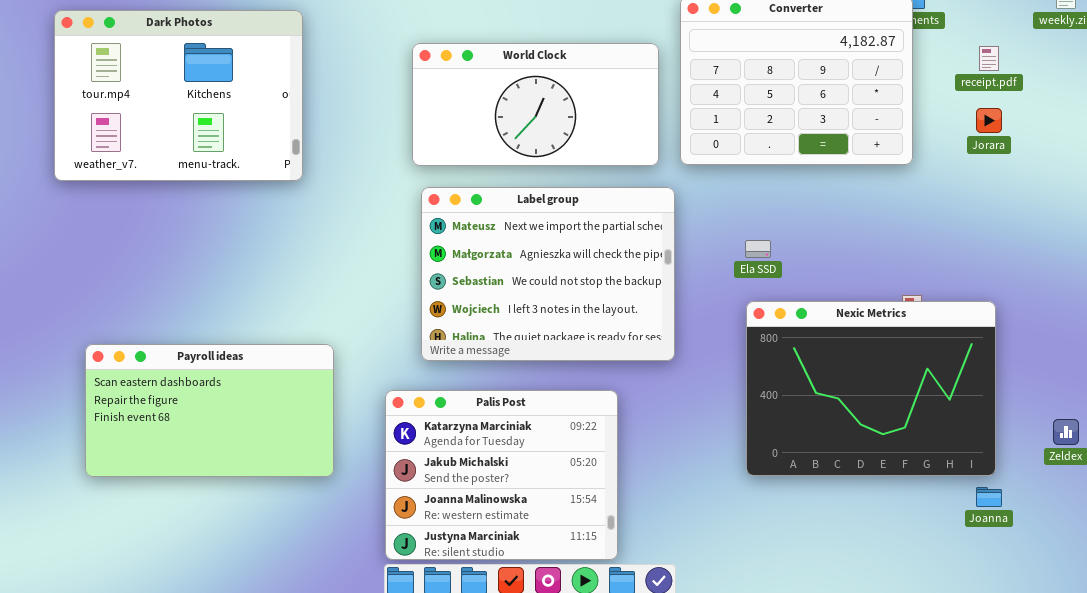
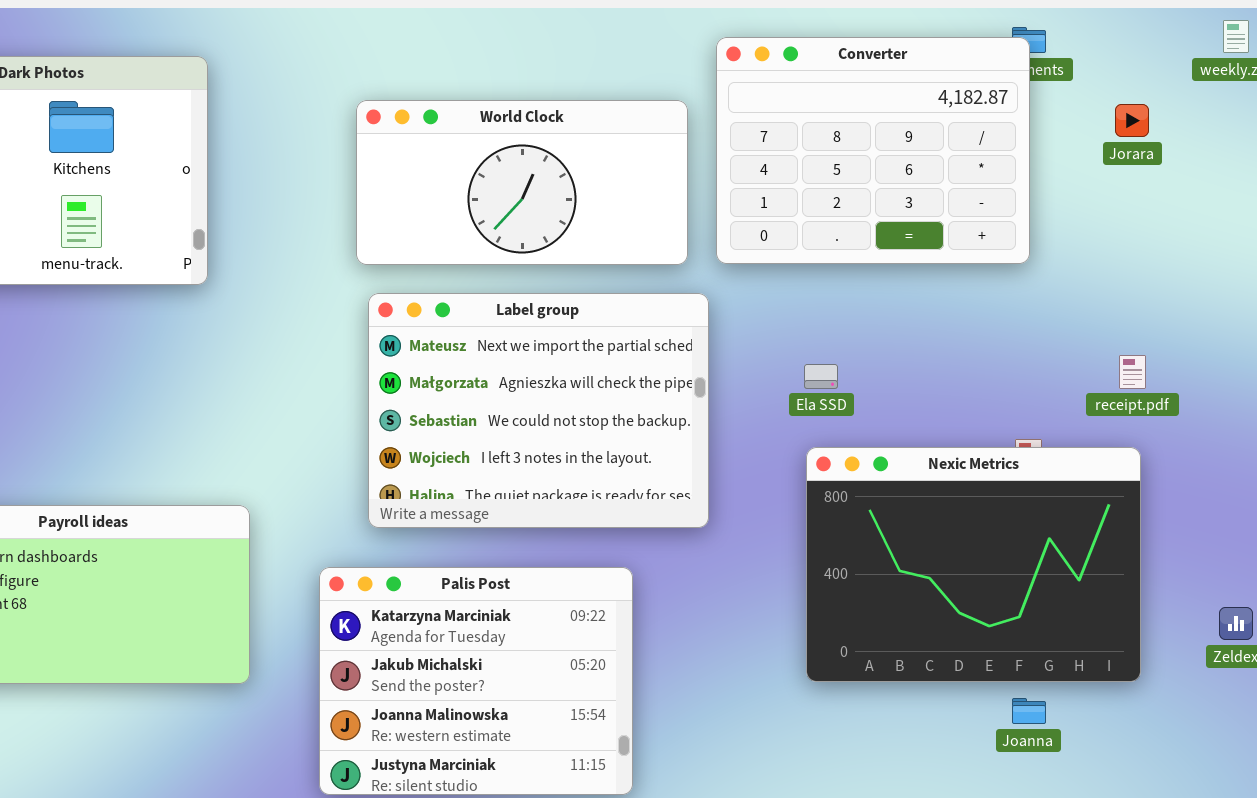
receipt.pdf: [979,46,999,71] -> [1119,355,1146,389], moved
Jorara: [976,108,1002,133] -> [1115,104,1149,137], moved
Joanna: [976,487,1002,507] -> [1012,698,1046,724], moved

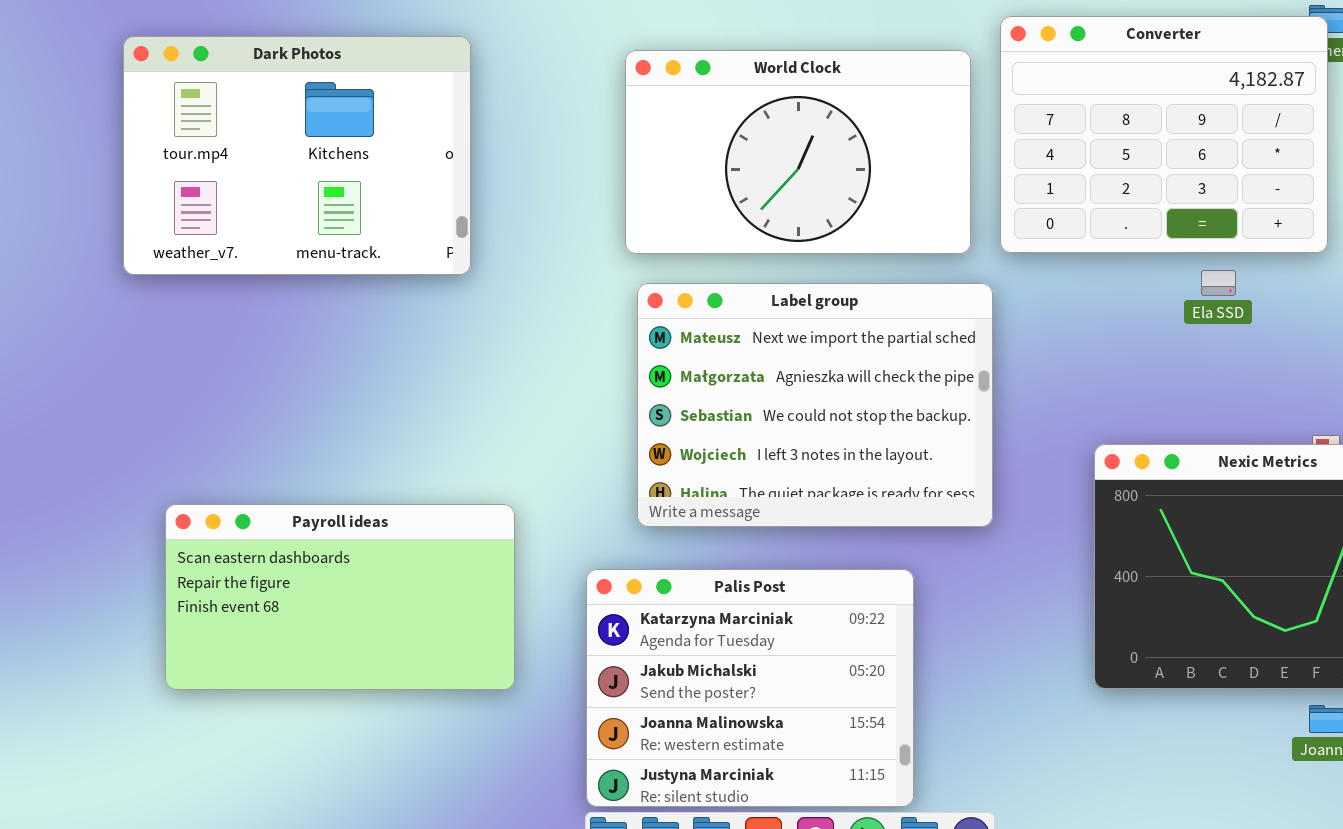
World Clock: [356,100,688,265] -> [625,50,971,254], resized
Ela SSD: [804,364,838,389] -> [1201,270,1236,296], moved

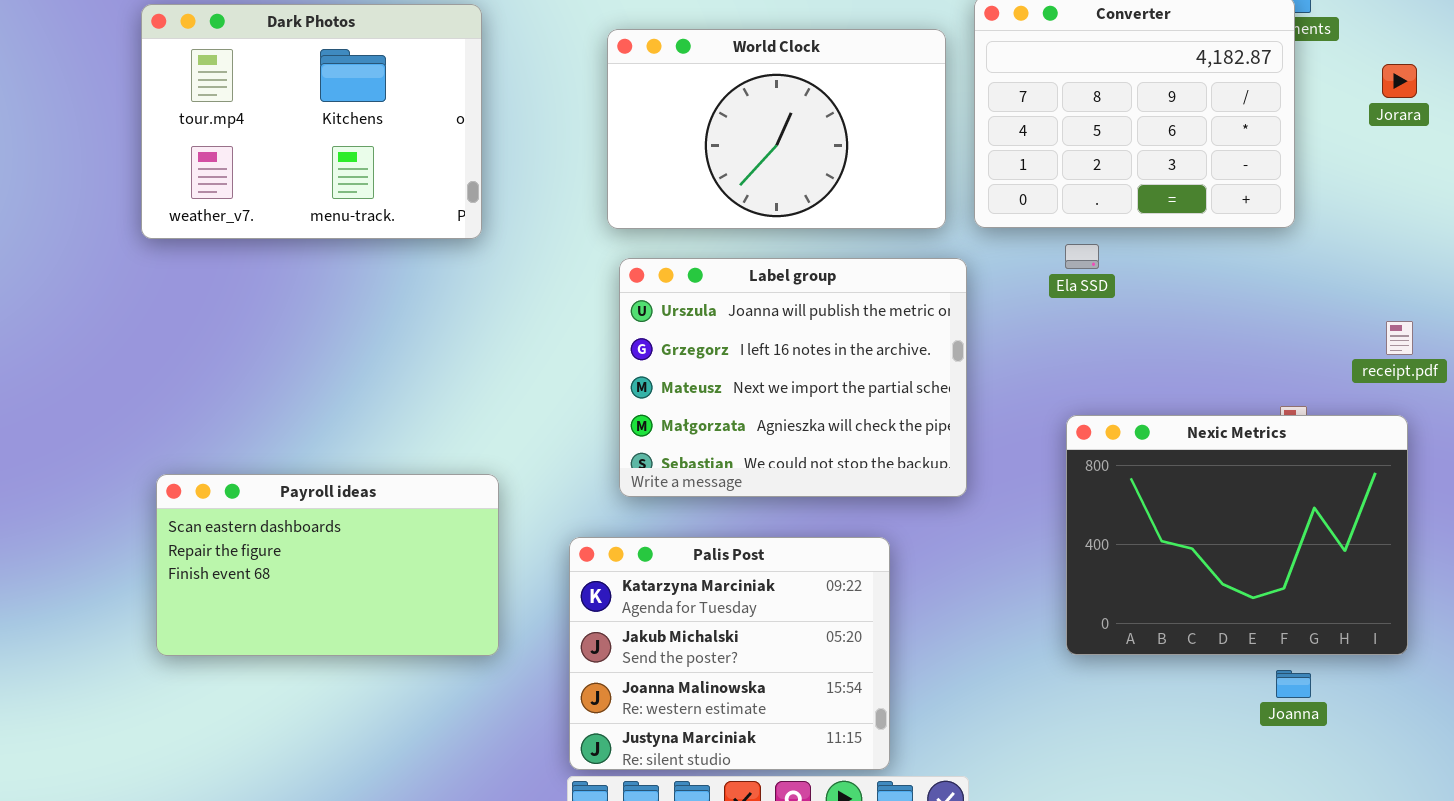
Dark Photos: [123,36,471,275] -> [141,4,482,239], moved
Ela SSD: [1201,270,1236,296] -> [1065,244,1099,269], moved
Label group: [637,283,993,527] -> [619,258,967,497], scrolled up 2 rows

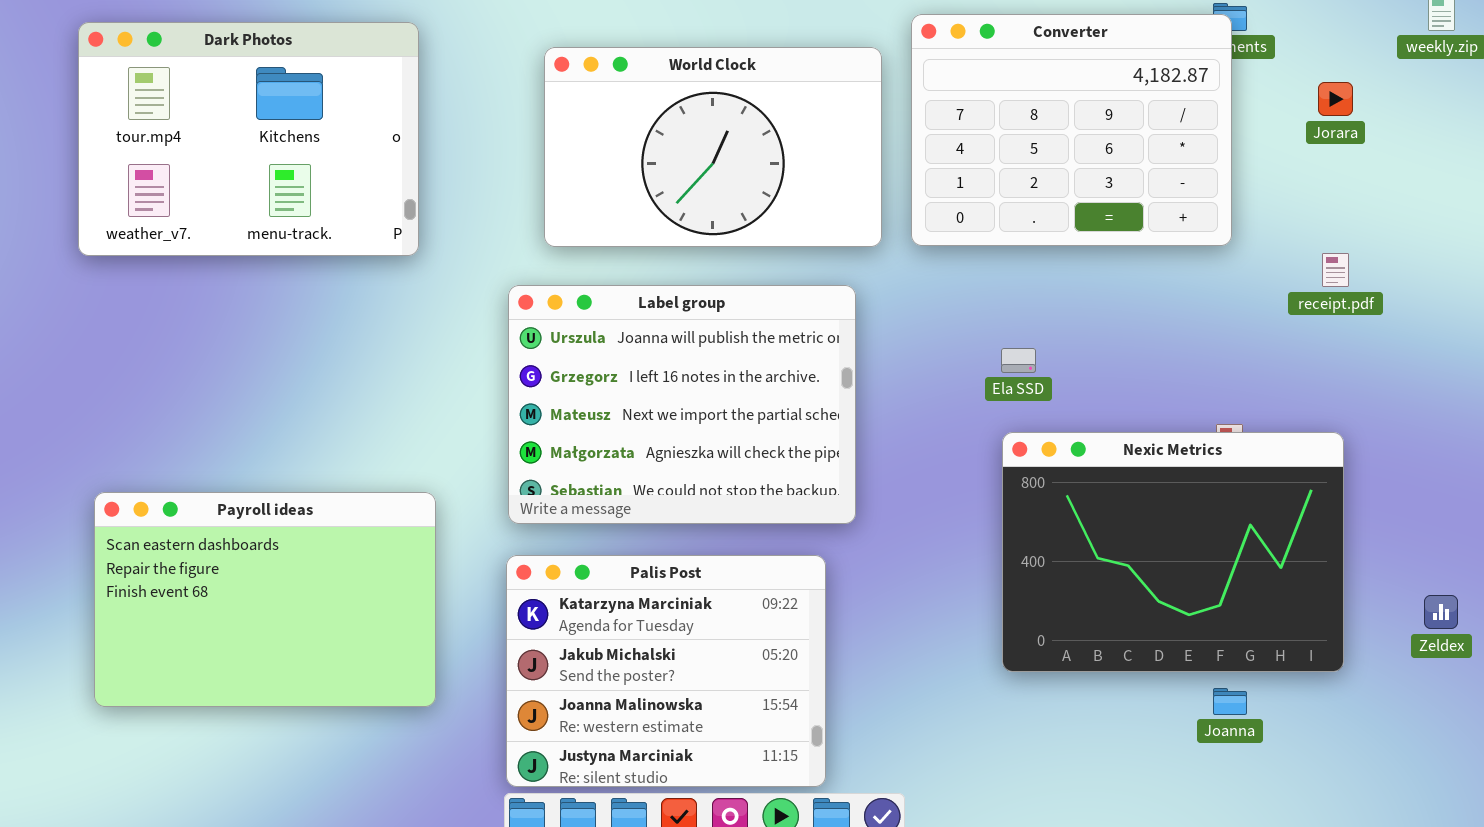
Ela SSD: [1065,244,1099,269] -> [1001,348,1036,373], moved
Label group: [619,258,967,497] -> [508,285,856,524], moved
receipt.pdf: [1386,321,1413,355] -> [1322,253,1349,287], moved
Payroll ideas: [156,474,499,656] -> [94,492,436,707], resized

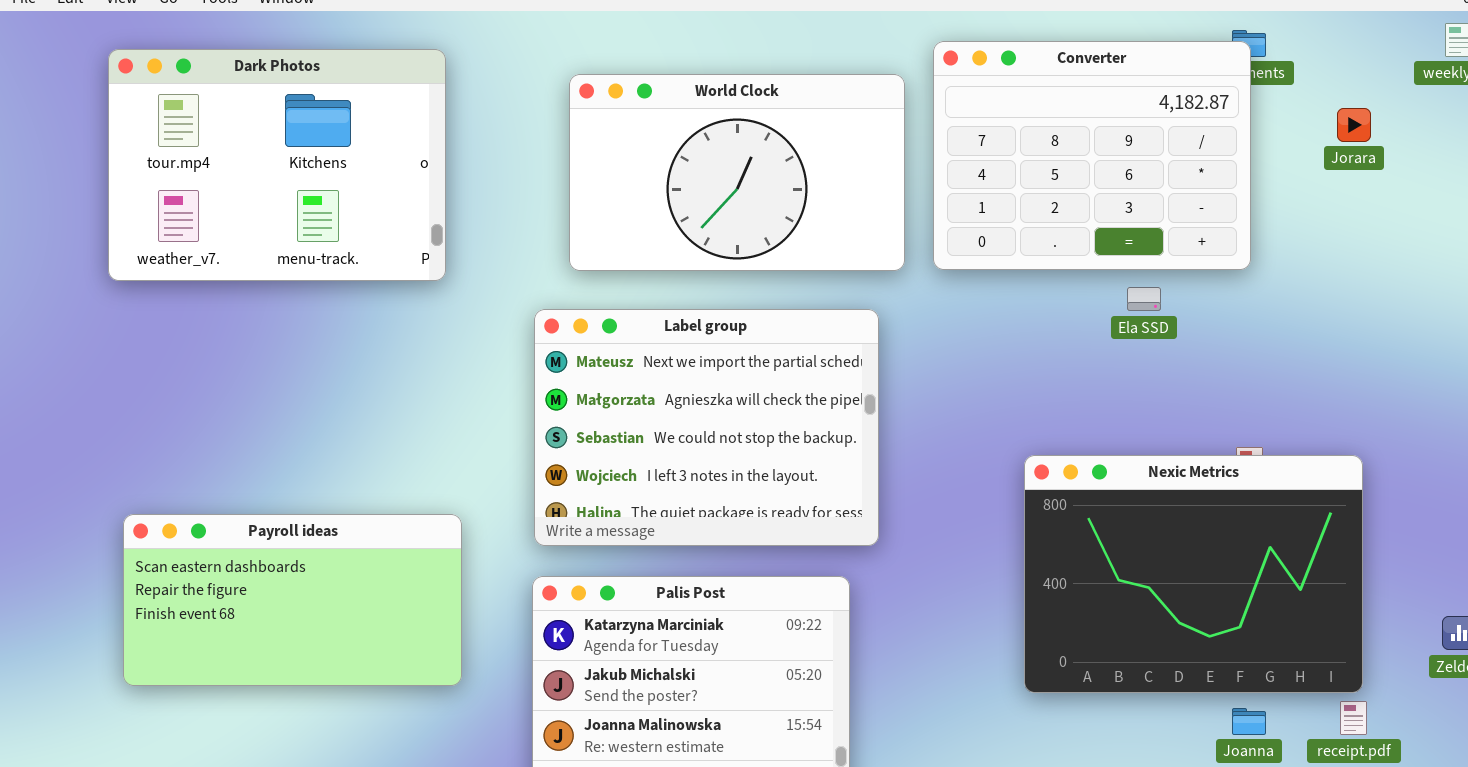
receipt.pdf: [1322,253,1349,287] -> [1340,701,1367,735], moved
Label group: [508,285,856,524] -> [534,309,879,546], scrolled down 2 rows
Ela SSD: [1001,348,1036,373] -> [1127,287,1161,311], moved
Payroll ideas: [94,492,436,707] -> [123,514,462,686], resized

